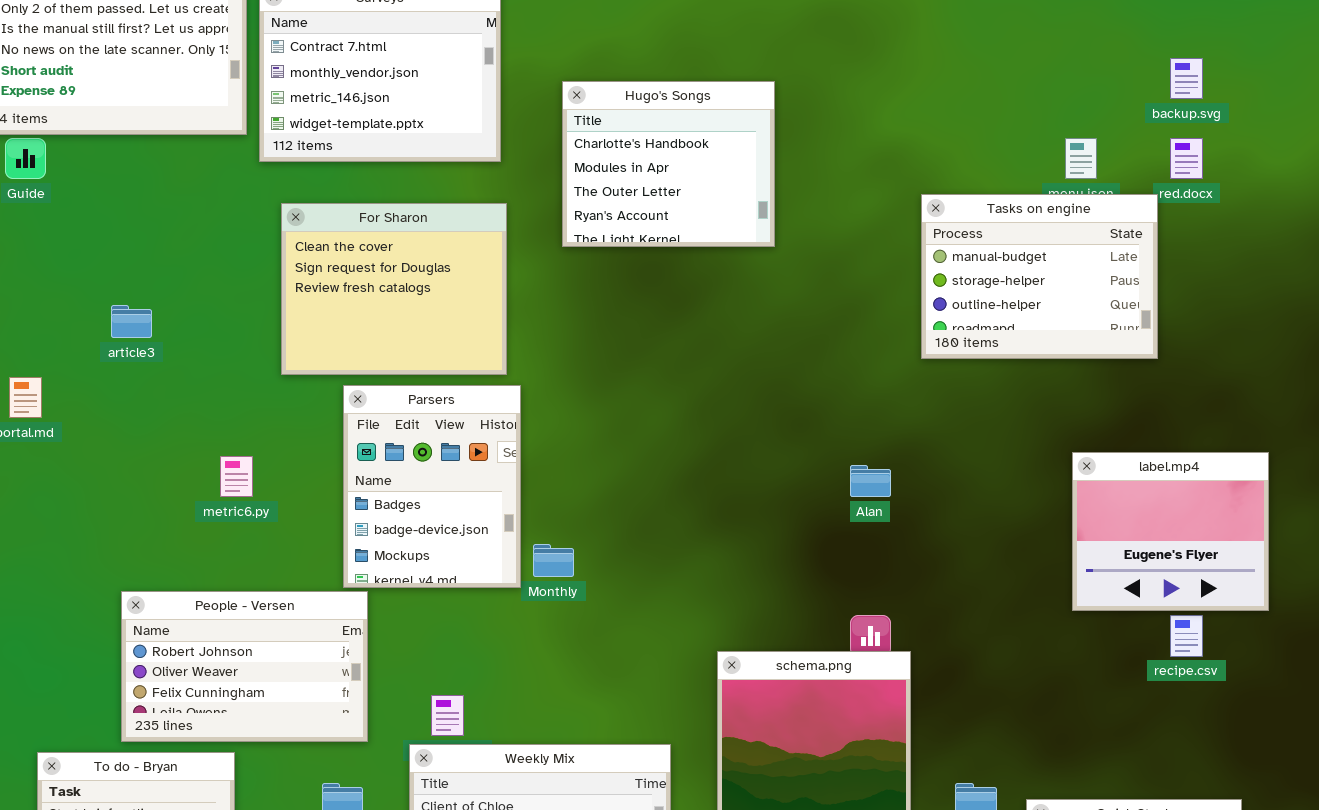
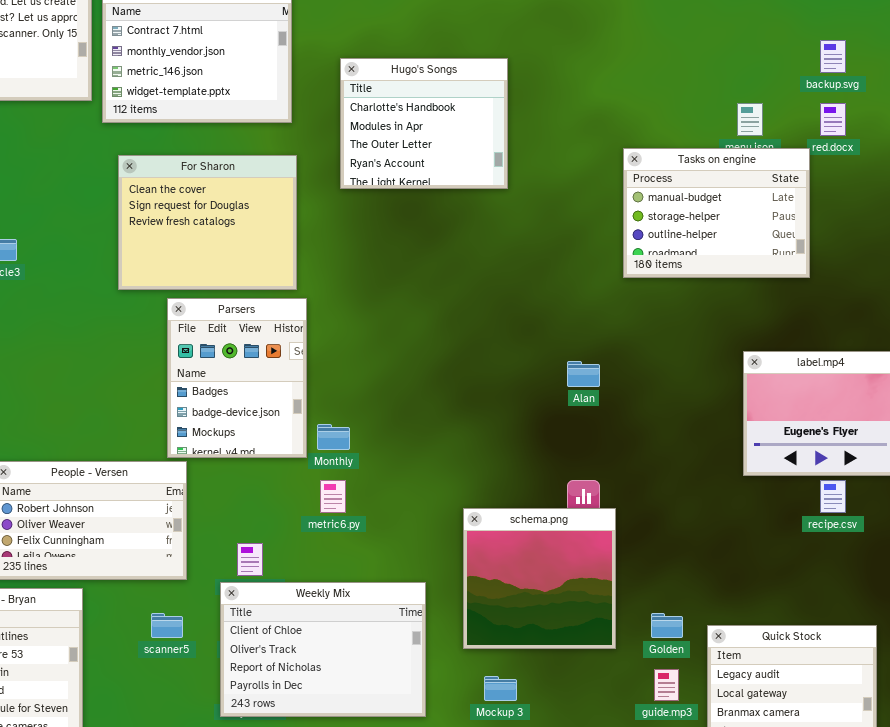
metric6.py: [220,456,253,497] -> [320,480,346,513], moved

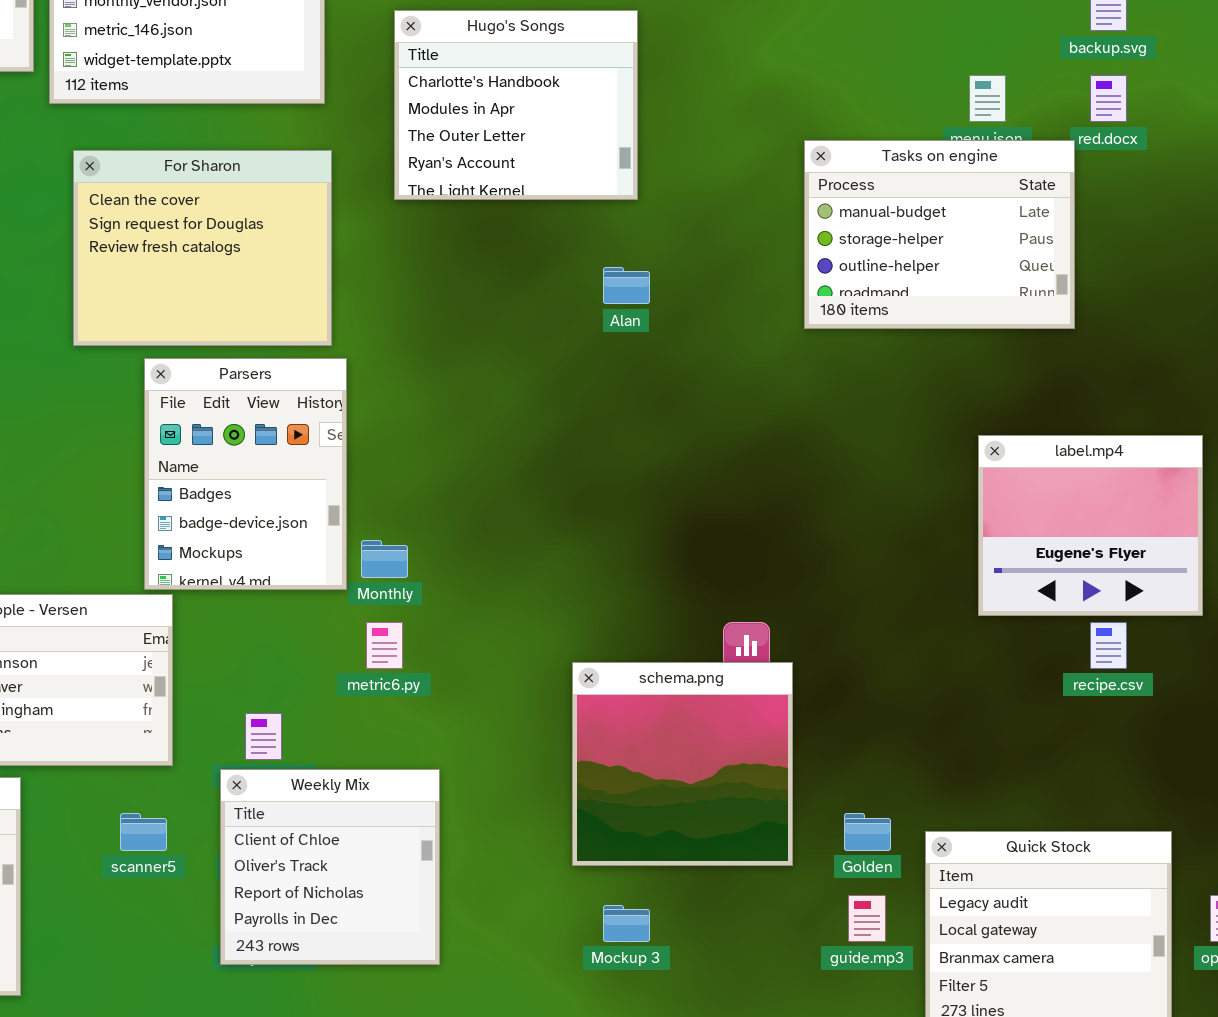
Alan: [567,361,600,387] -> [603,267,650,304], moved
Weekly Mix: [220,582,426,717] -> [220,769,440,965], resized

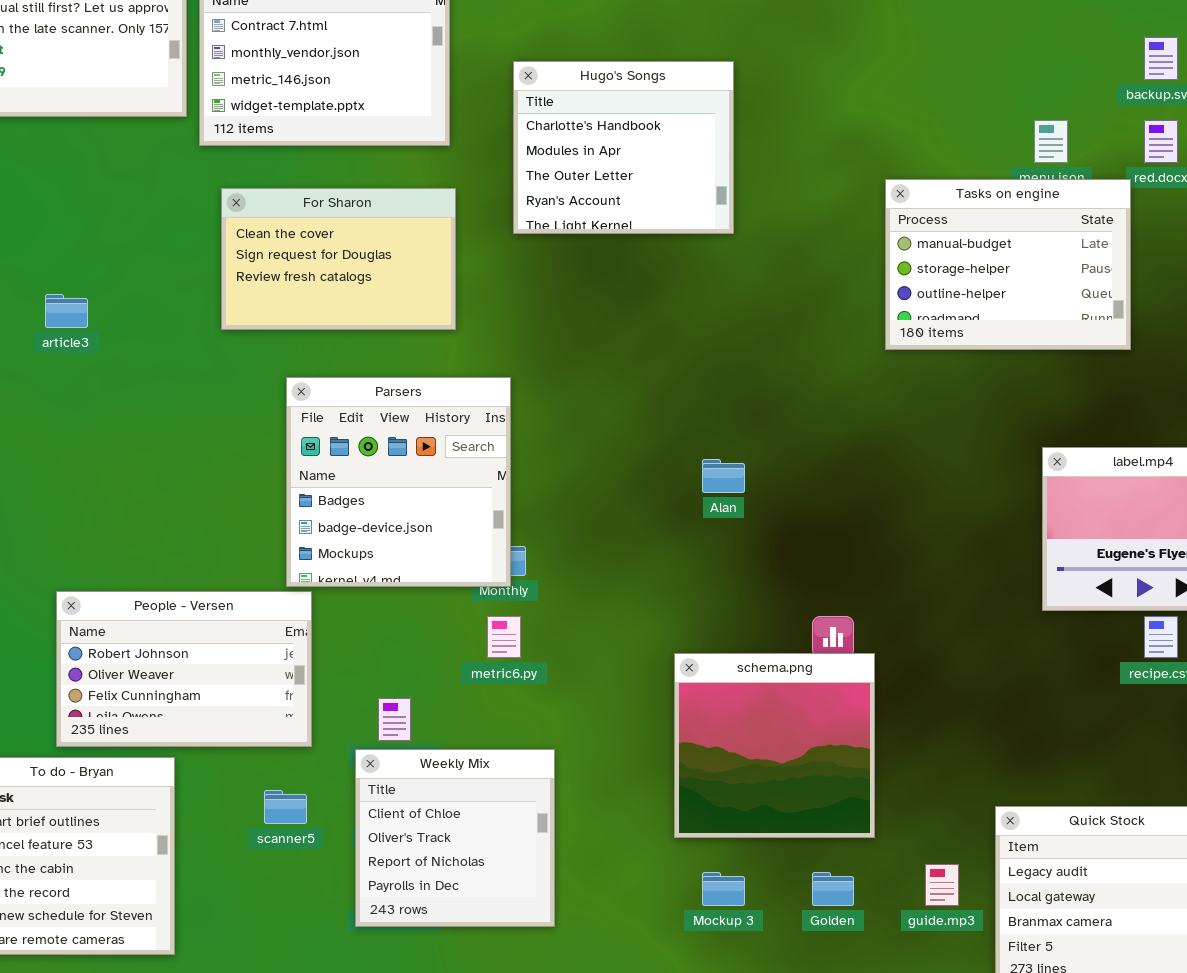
For Sharon: [73,150,332,346] -> [221,188,456,330], resized
Alan: [603,267,650,304] -> [702,459,745,493], moved
Parsers: [144,358,347,590] -> [286,377,511,587], resized
Golden: [844,813,891,851] -> [812,872,854,906], moved

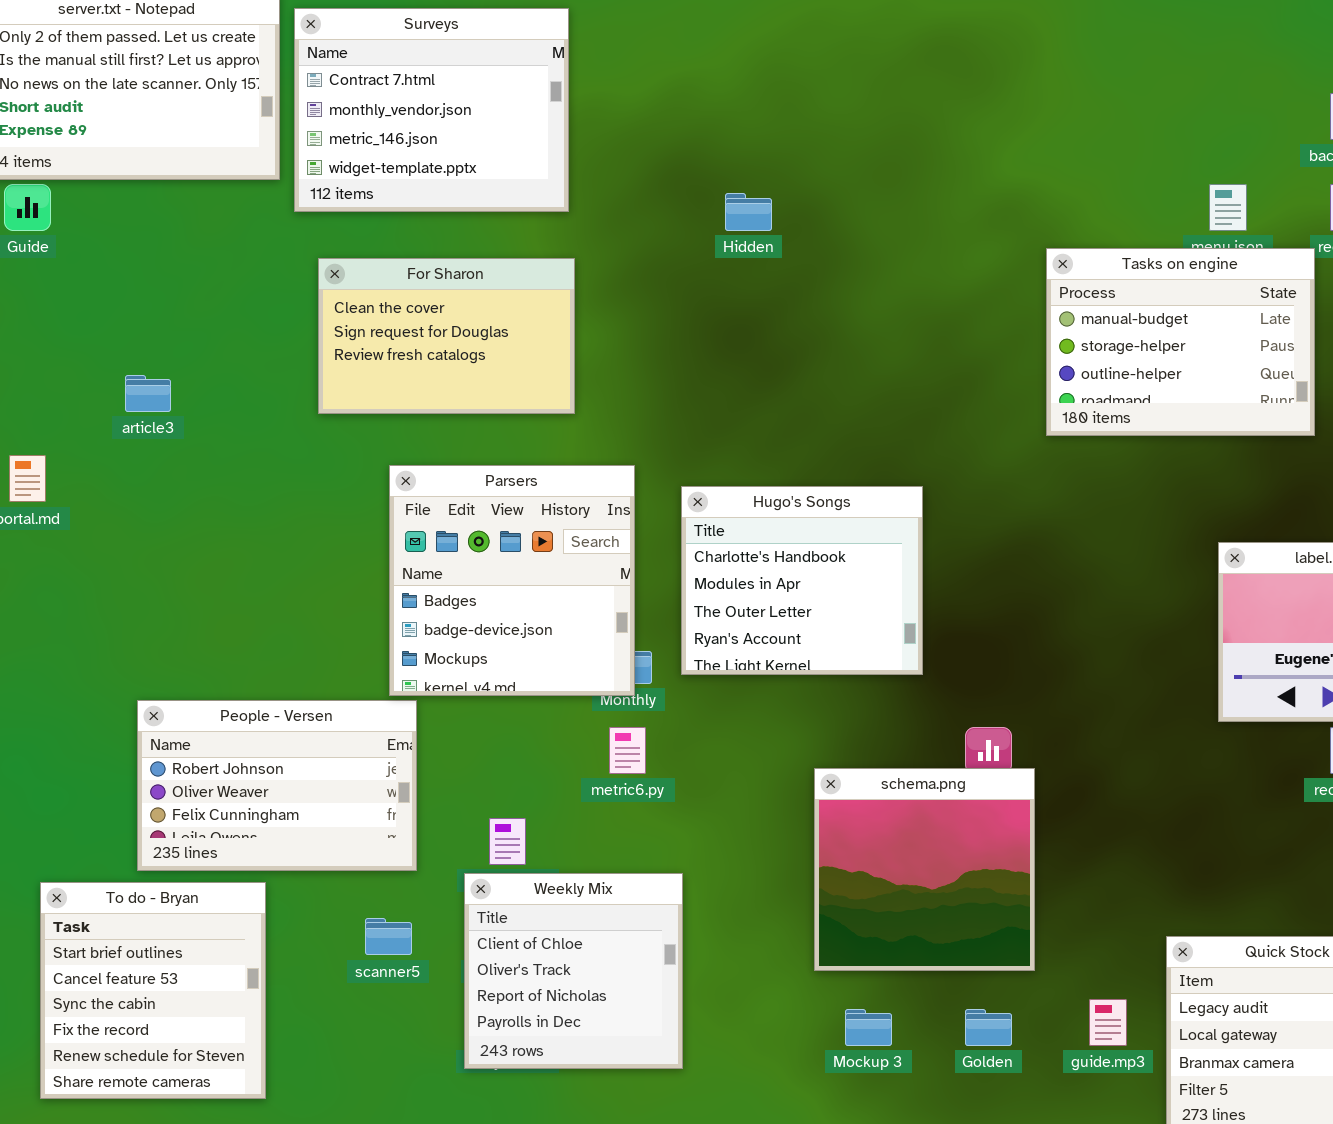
Hugo's Songs: [513,61,734,234] -> [681,486,923,675], moved

